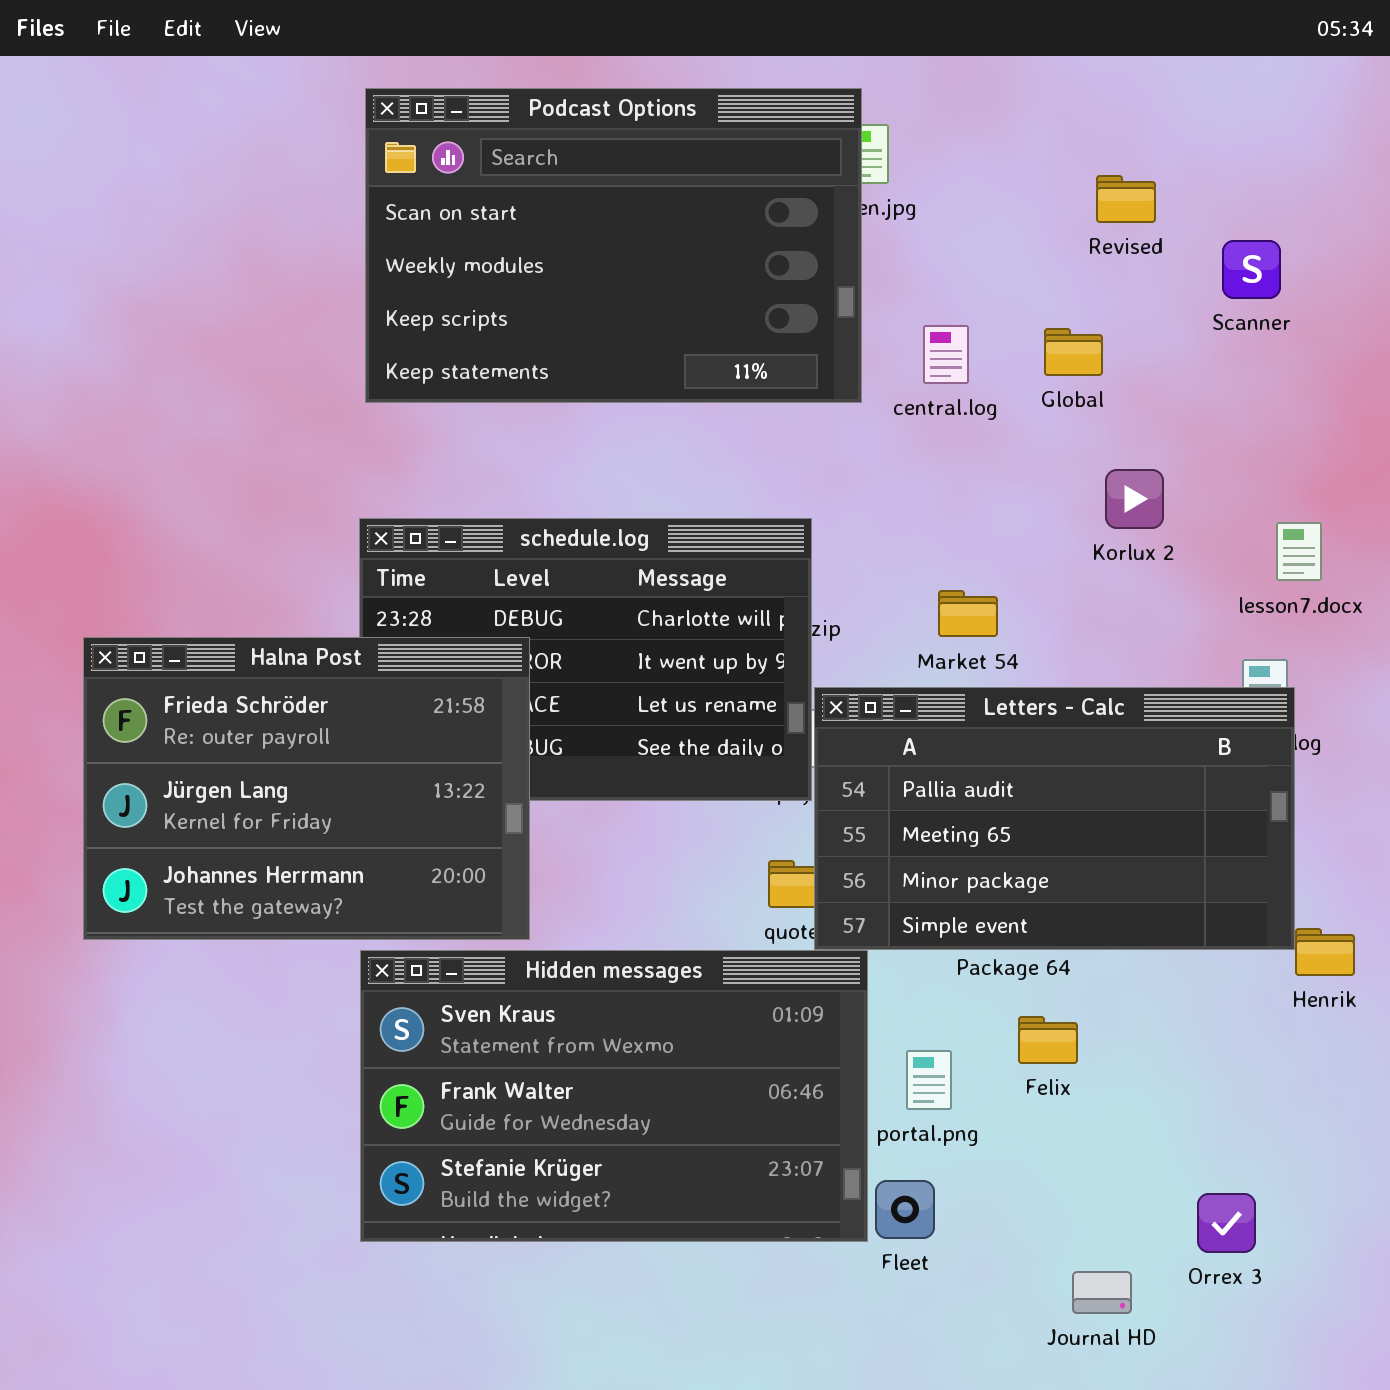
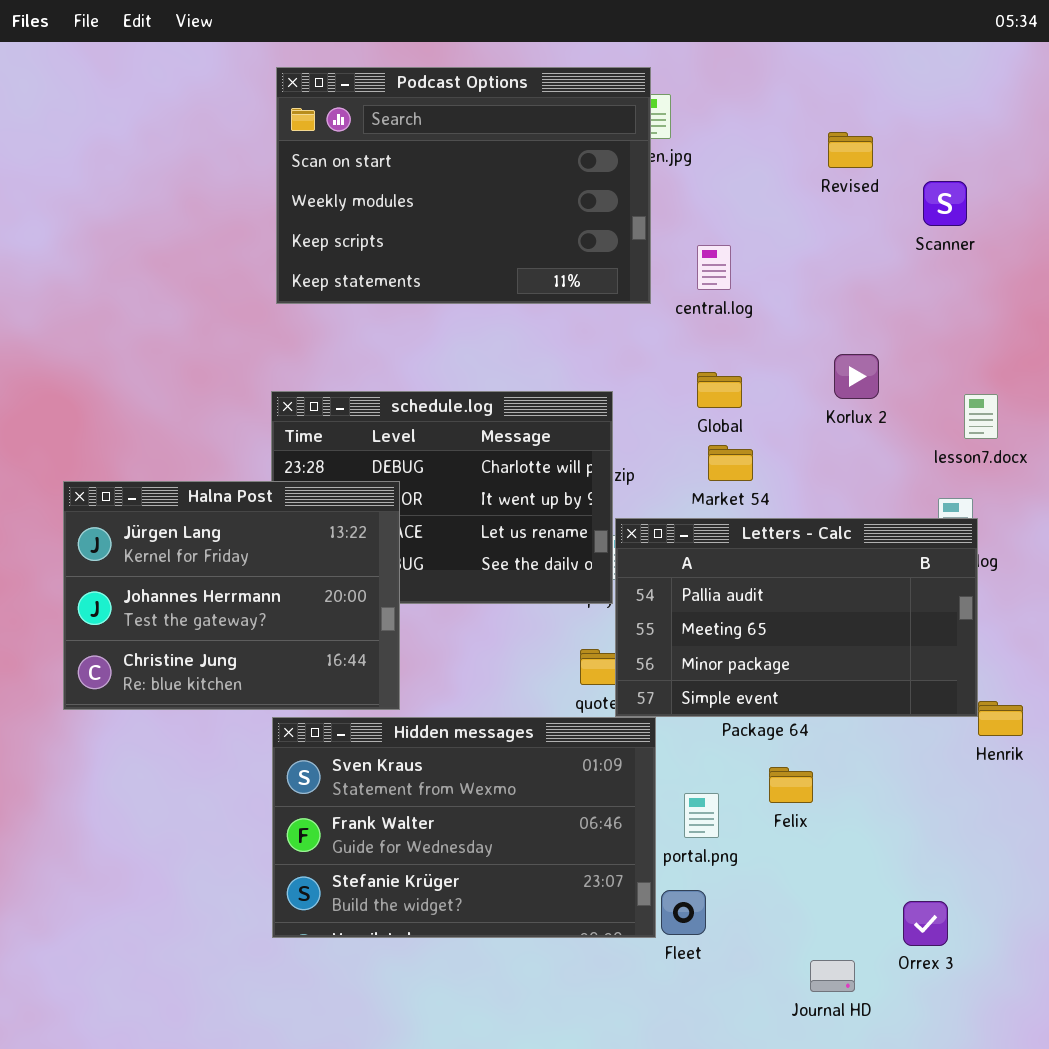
Global: [1044,328,1103,376] -> [697,372,742,408], moved
Halna Post: [83,637,530,940] -> [63,481,400,710], scrolled down 1 row

